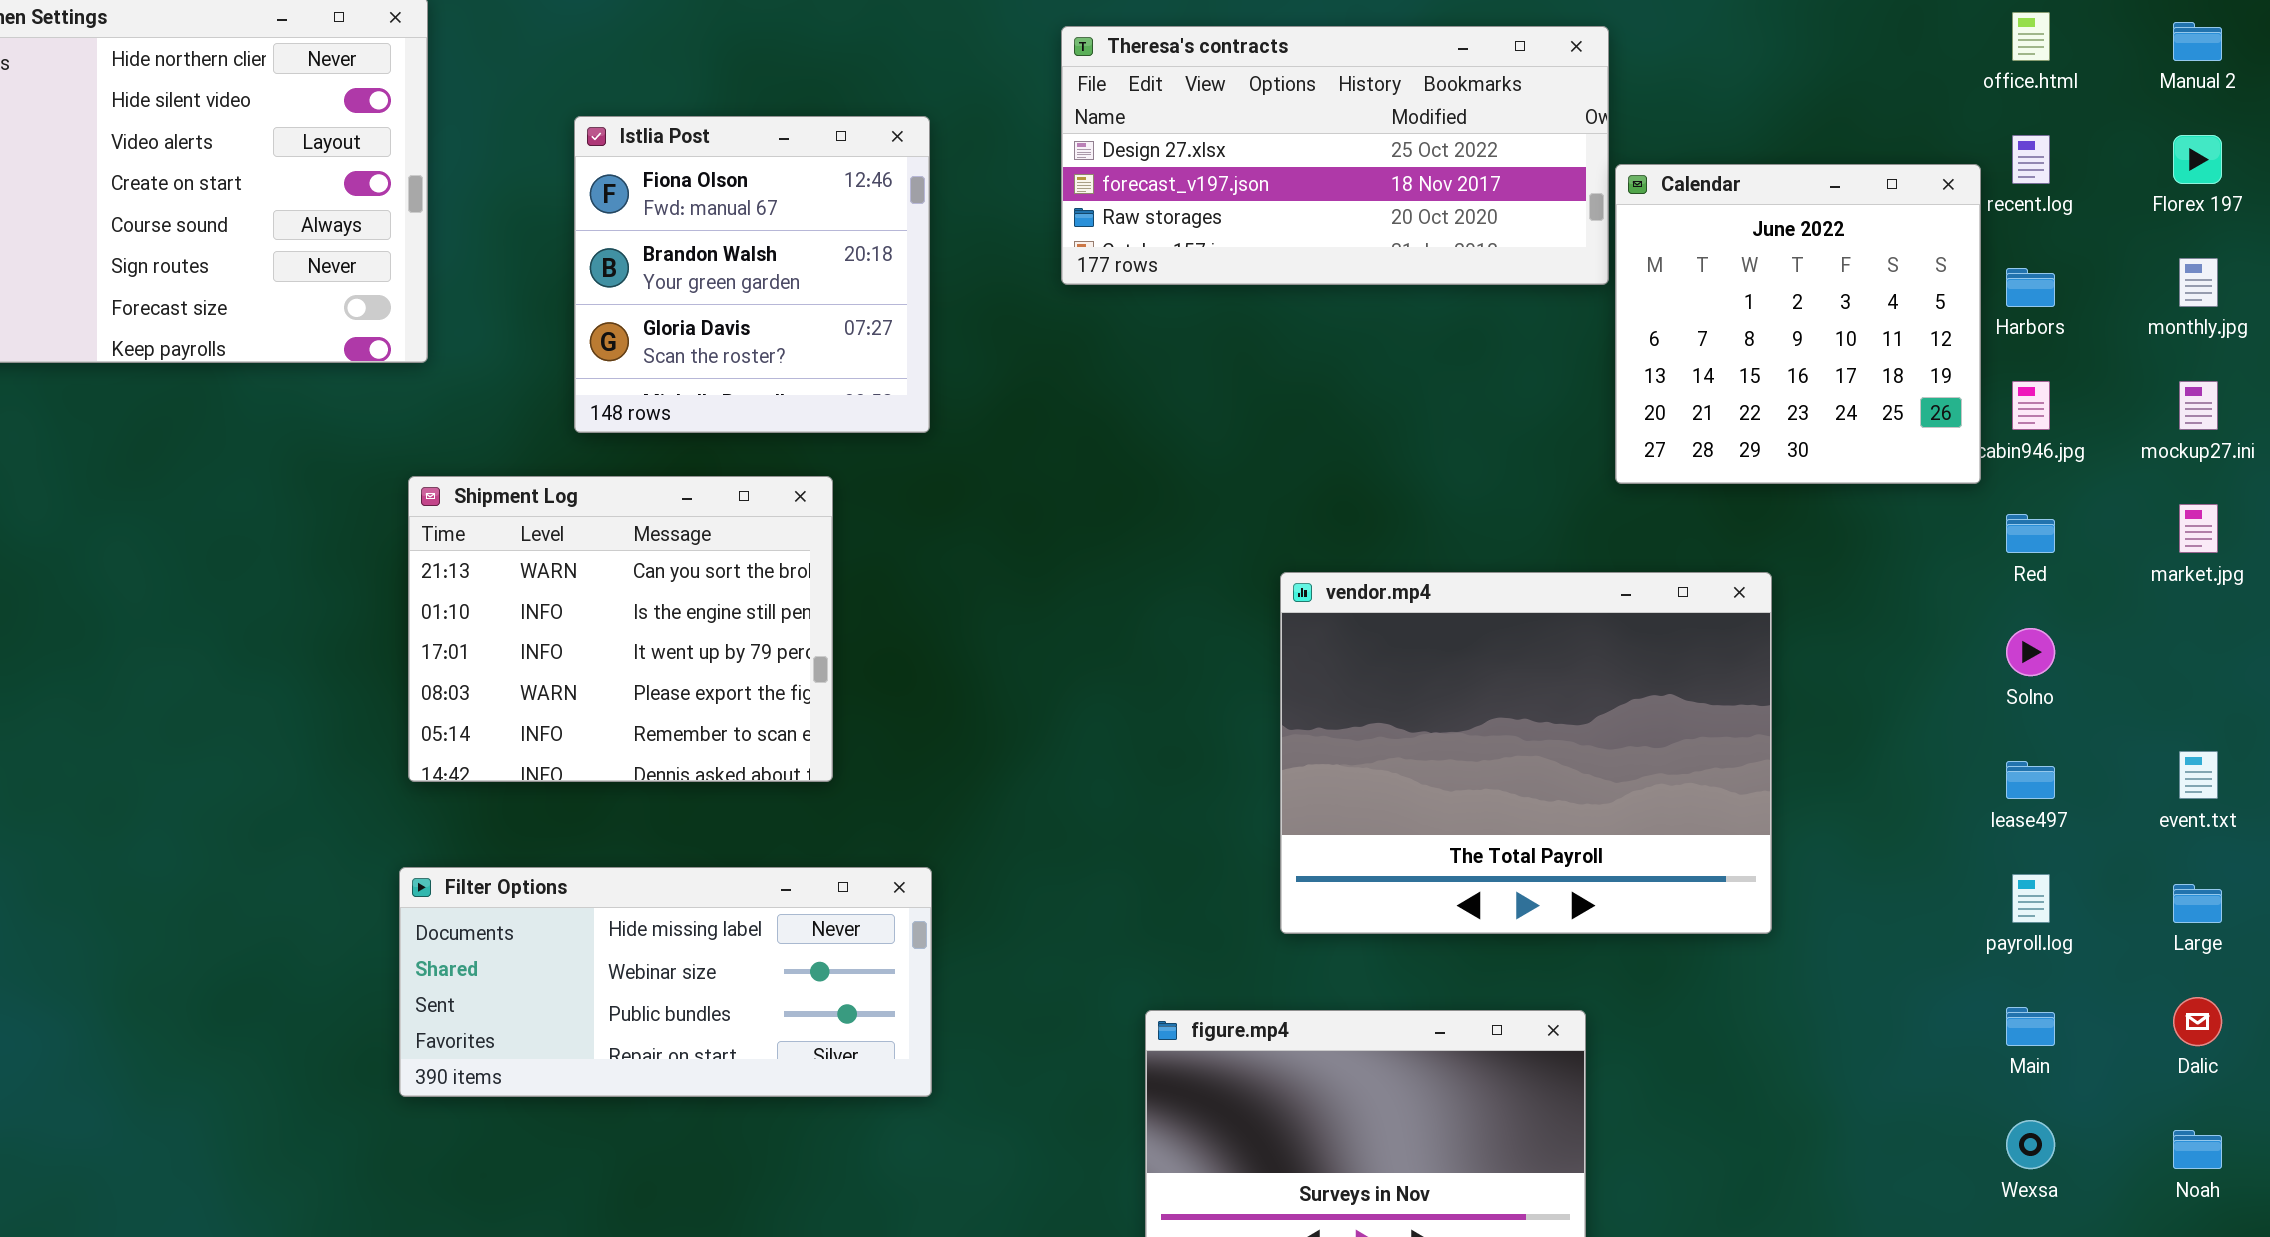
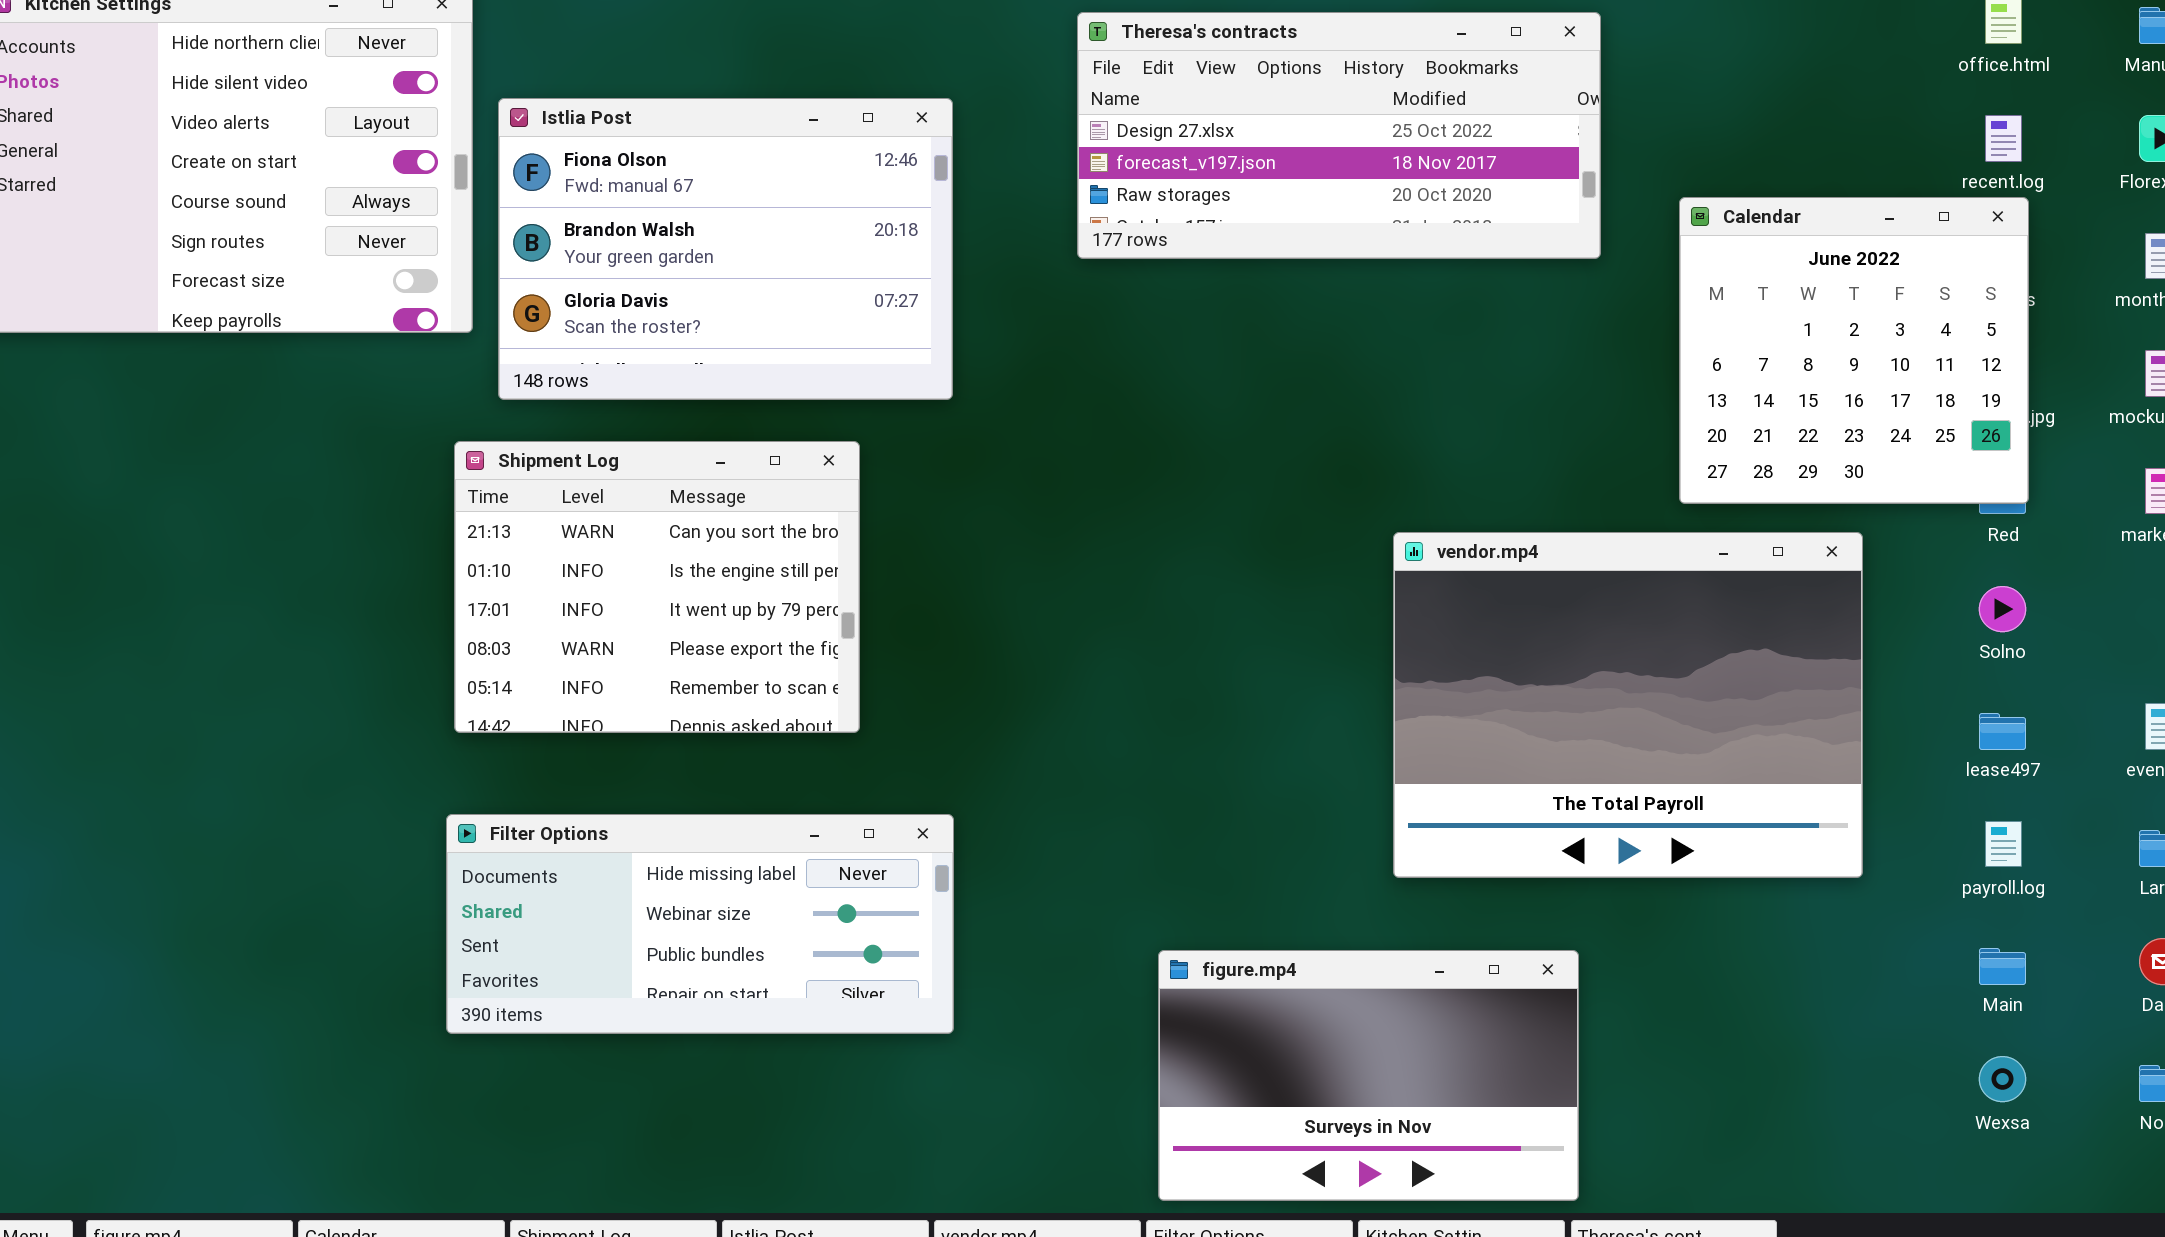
Istlia Post: [574,116,930,433] -> [498,98,953,400], resized
Calendar: [1615,164,1981,484] -> [1679,197,2029,504], moved
vendor.mp4: [1280,572,1772,934] -> [1393,532,1863,878], moved

